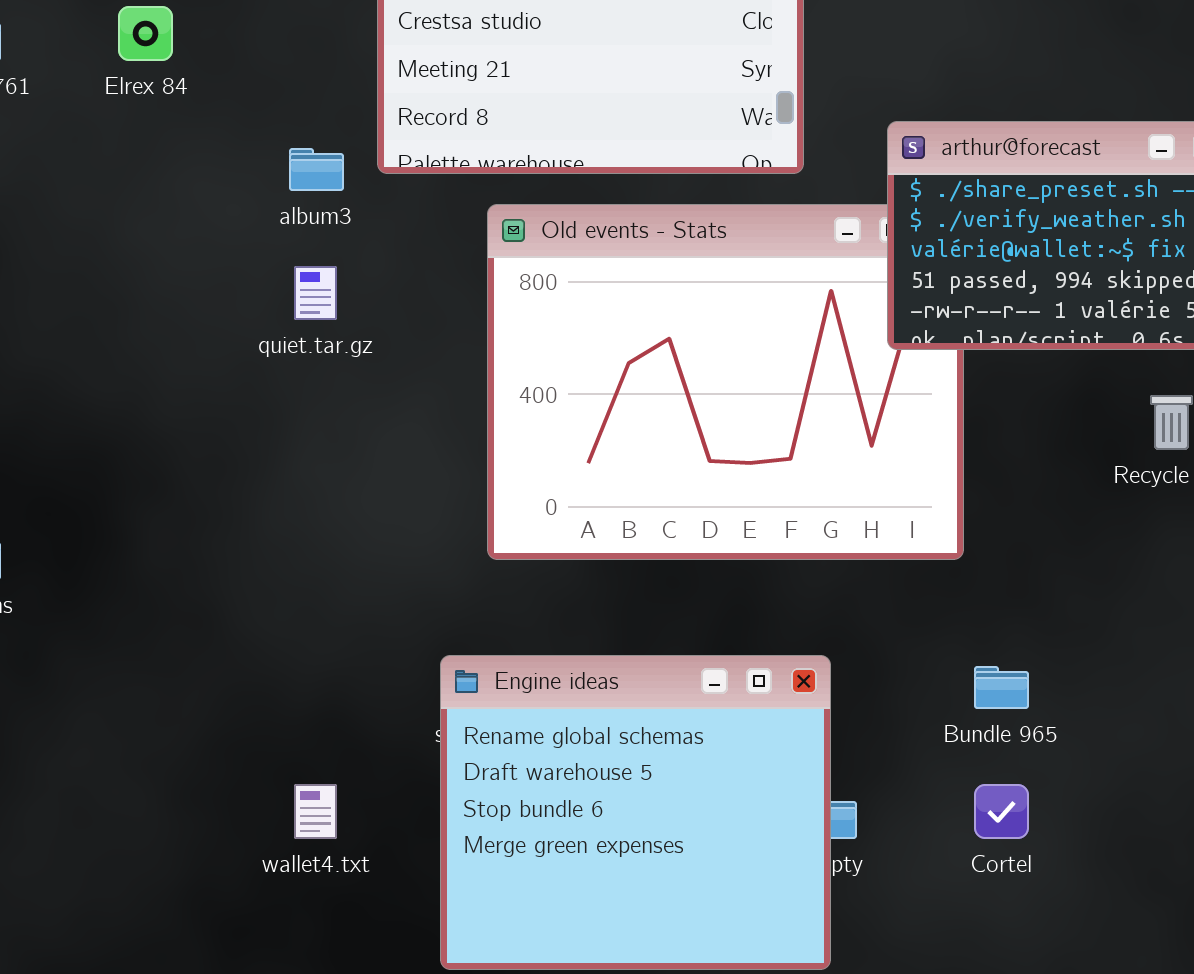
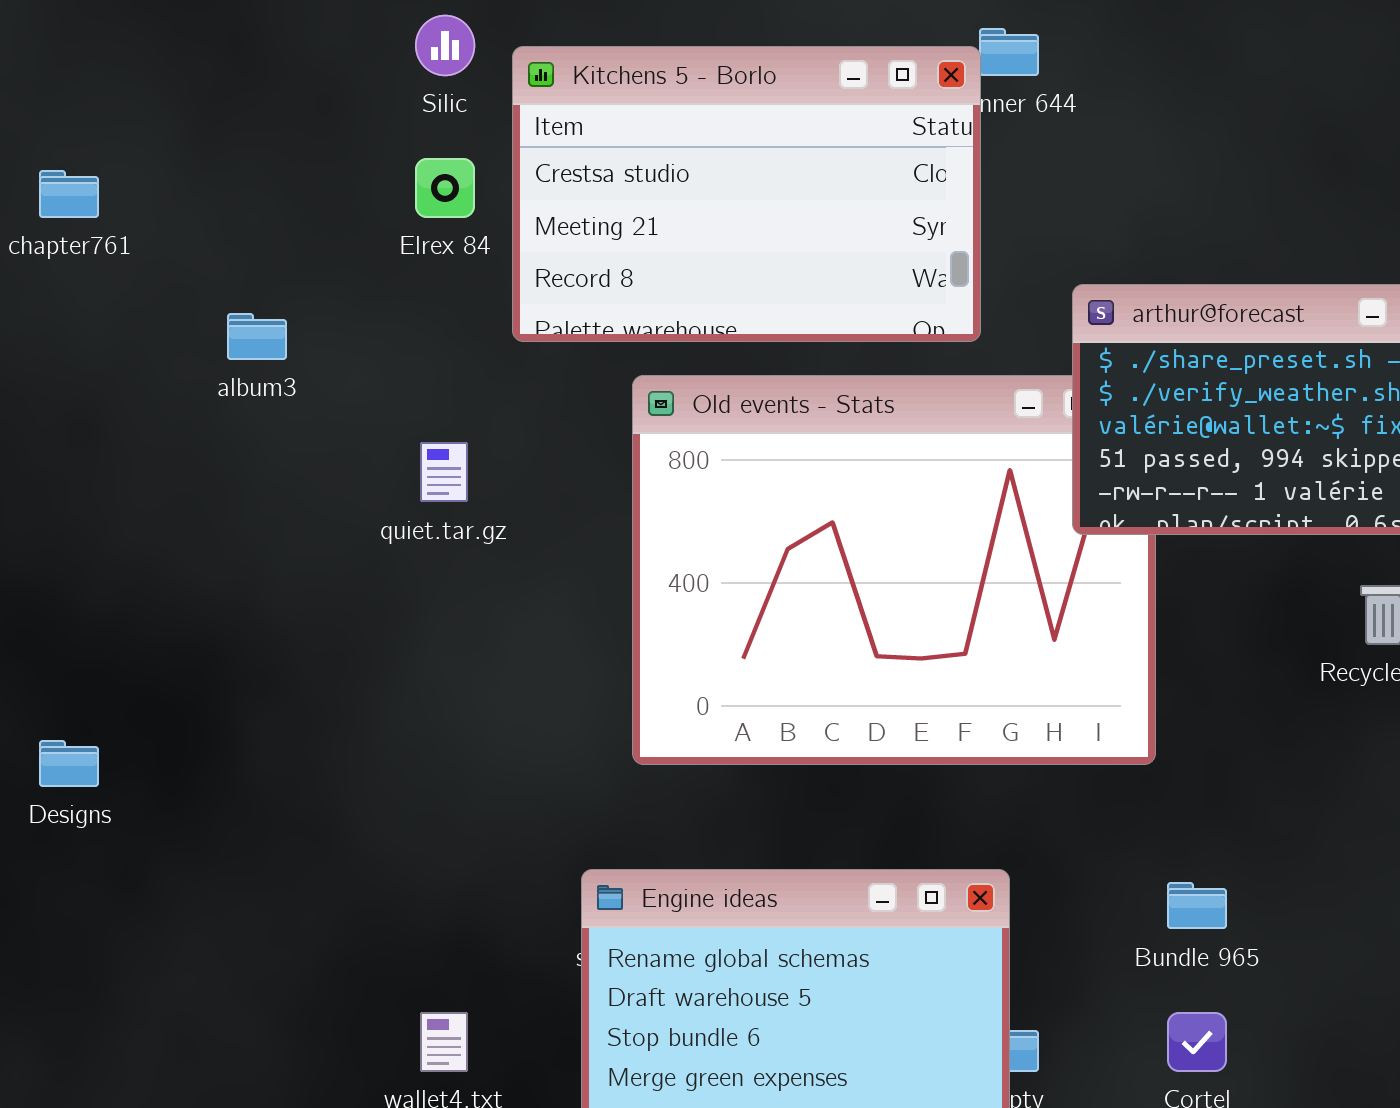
Elrex 84: [118,6,173,61] -> [415,158,475,218], moved
album3: [289,148,344,191] -> [227,313,287,360], moved

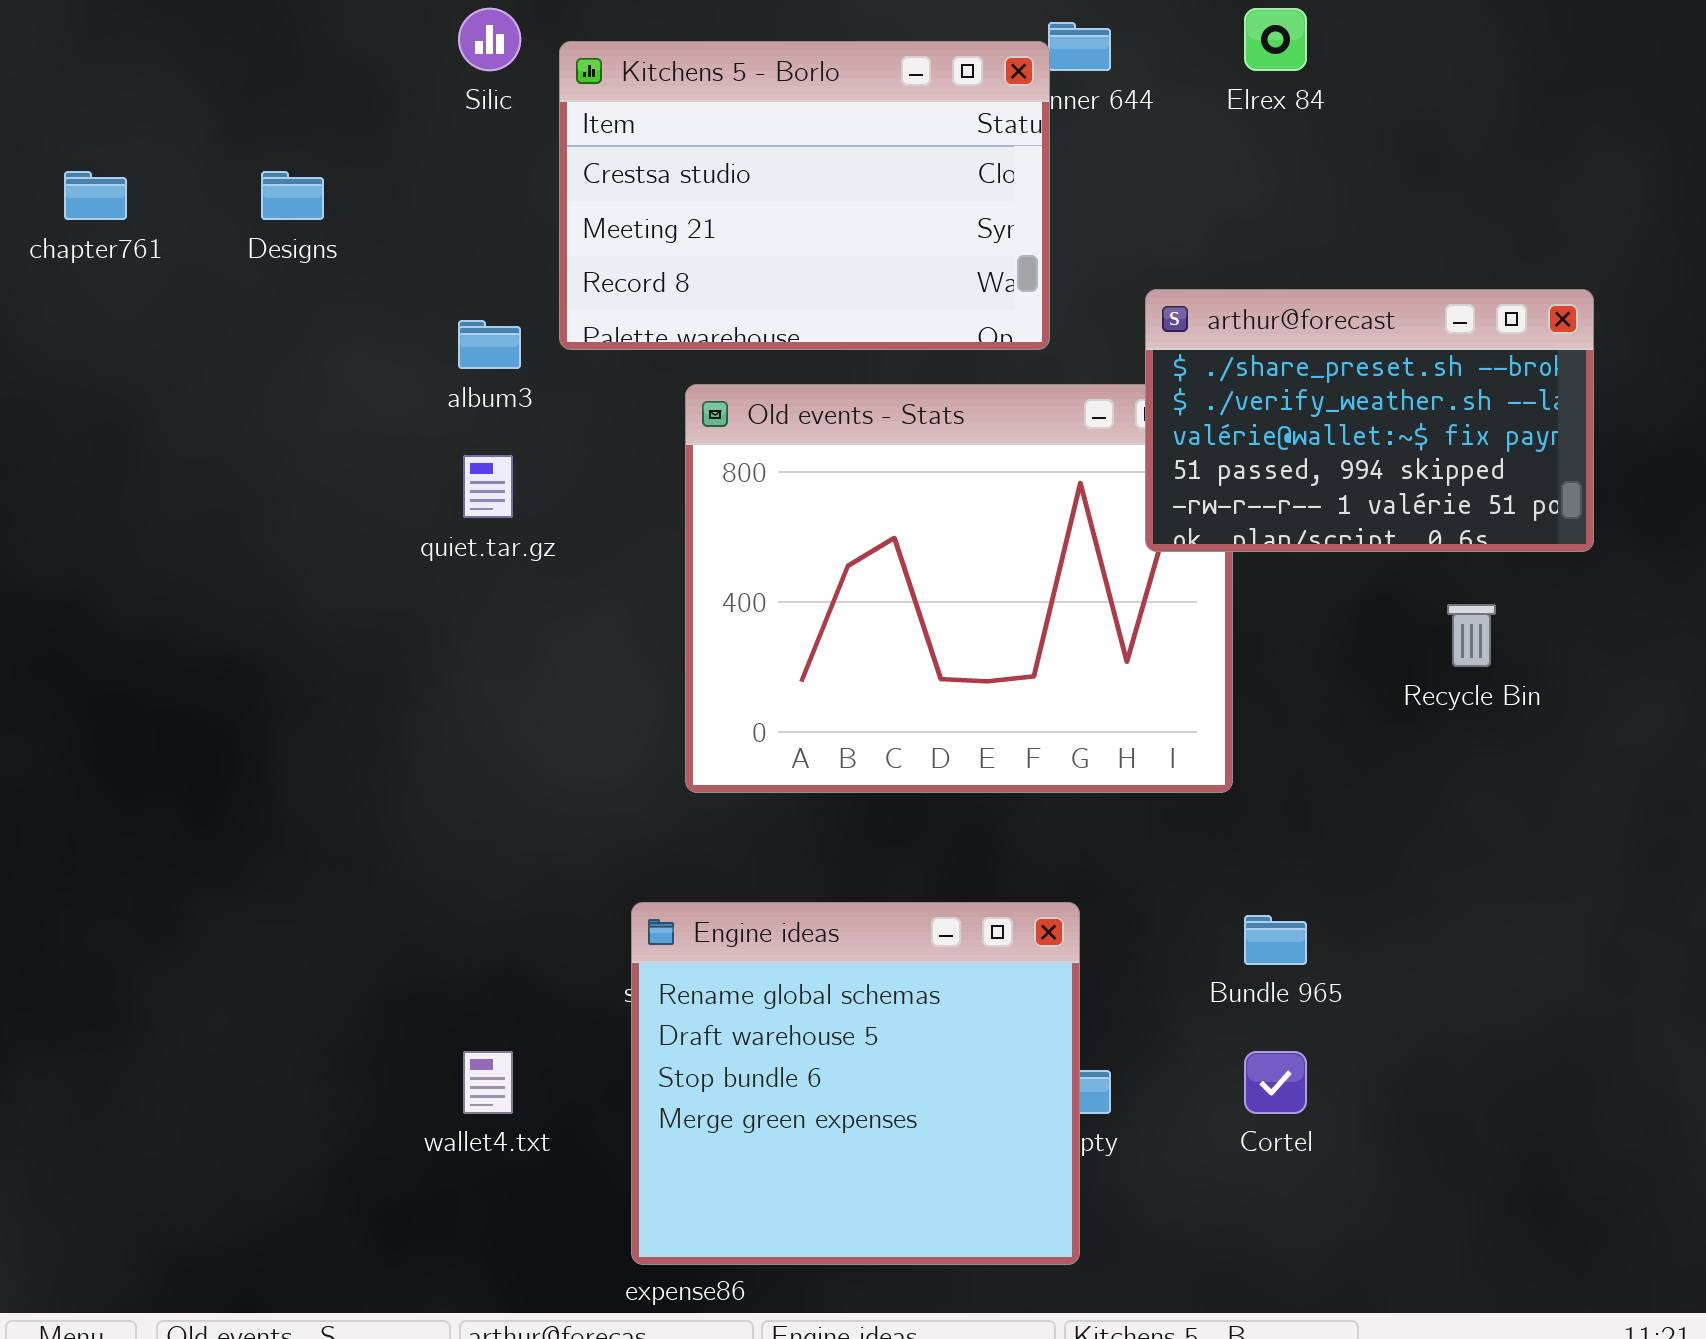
Elrex 84: [415,158,475,218] -> [1244,8,1307,71], moved
album3: [227,313,287,360] -> [458,320,521,369], moved
Designs: [39,740,99,787] -> [261,171,324,220], moved

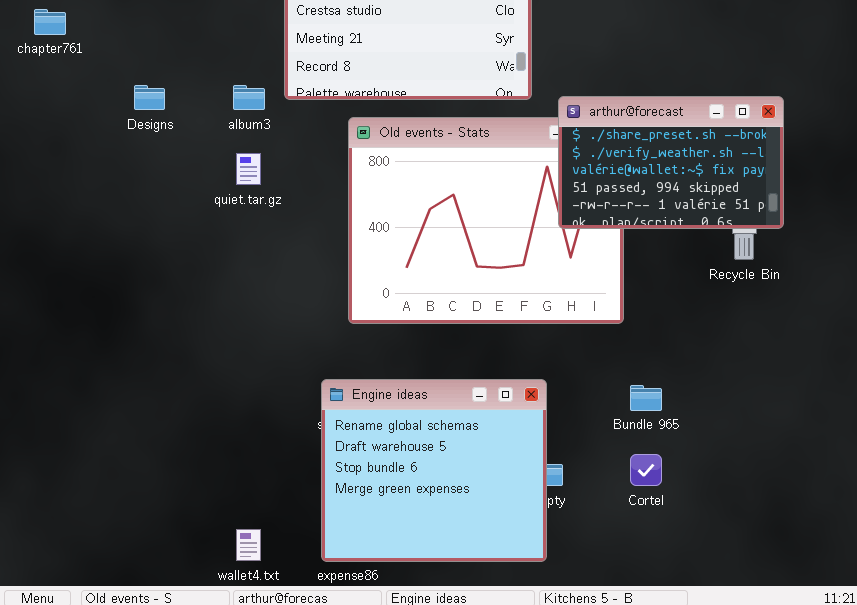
Designs: [261,171,324,220] -> [134,85,165,110], moved
arthur@forecast: [1145,289,1594,552] -> [558,96,784,229], moved
wallet4.txt: [463,1051,513,1114] -> [236,529,261,561], moved

